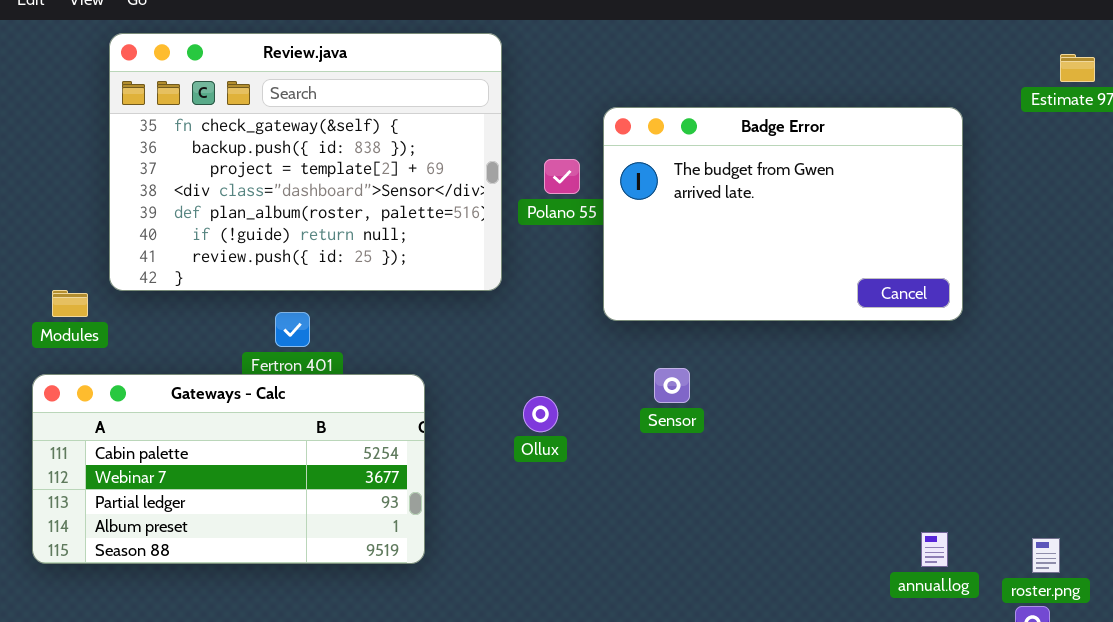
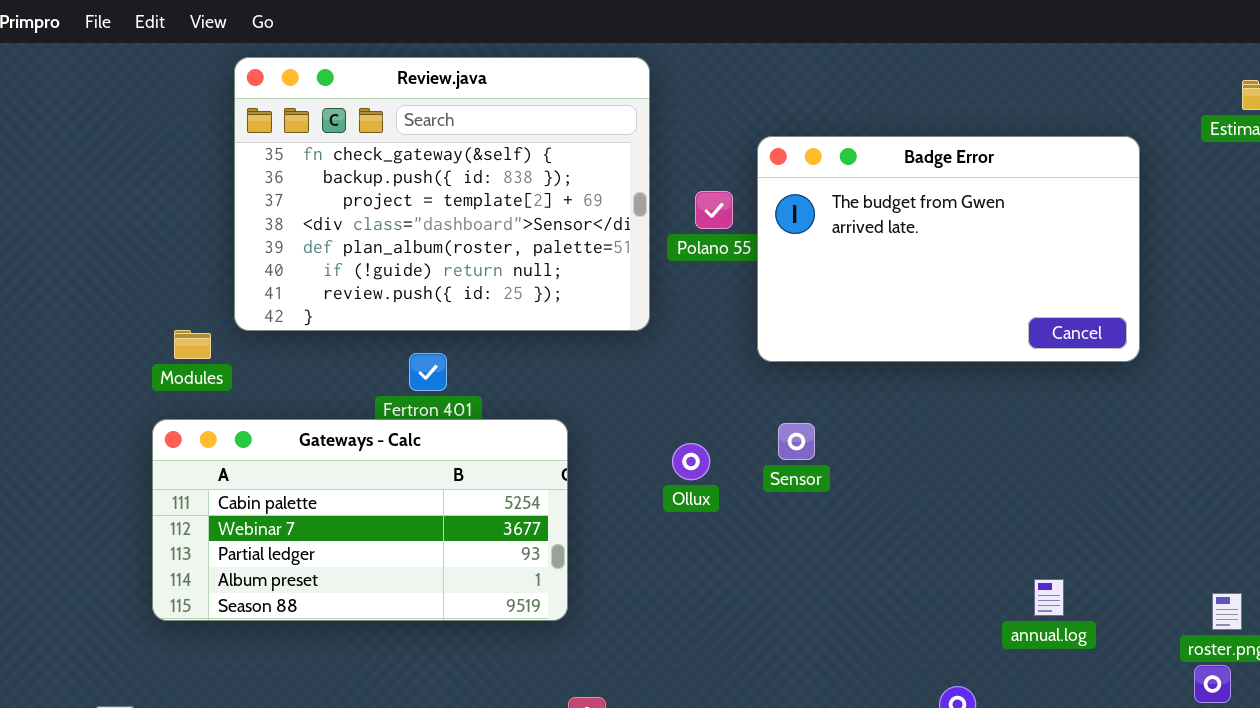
Sensor: [654,368,690,403] -> [778,423,815,460], moved
annual.log: [921,532,948,567] -> [1034,579,1064,616], moved

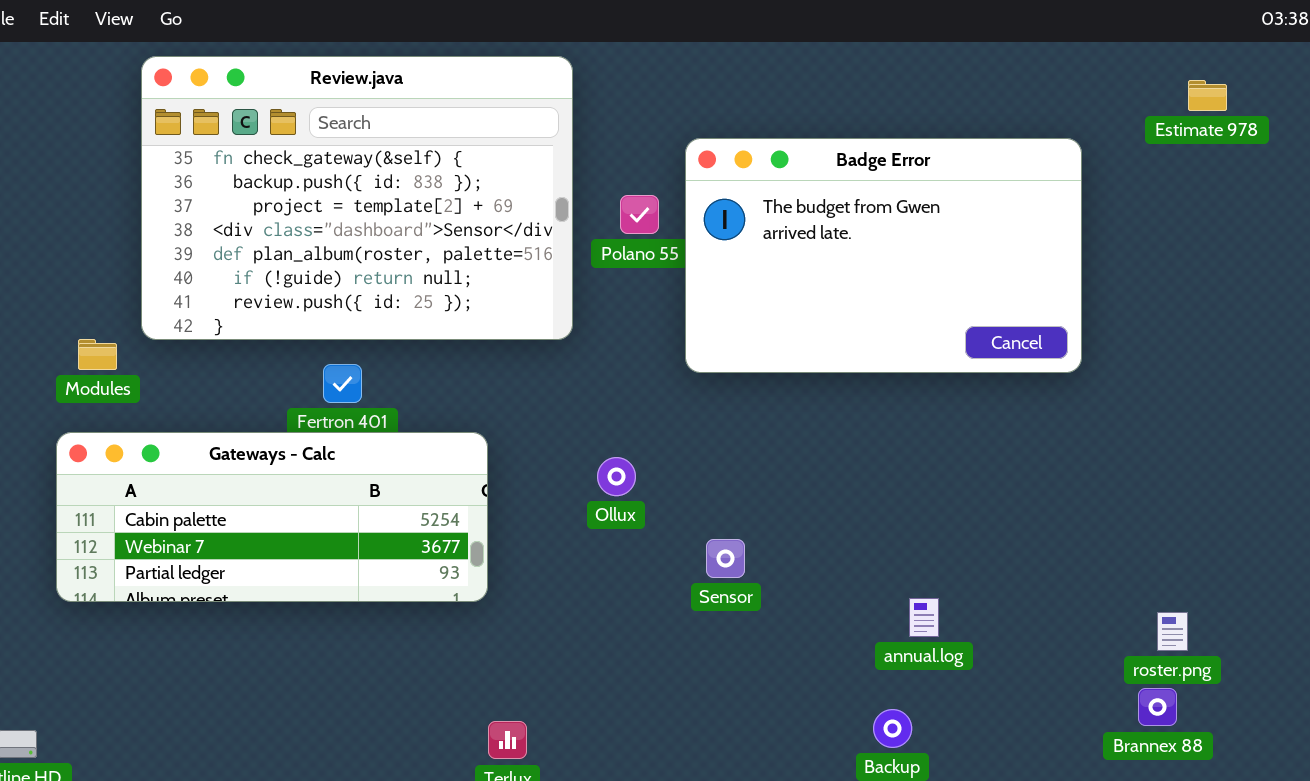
Gateways - Calc: [152,419,568,621] -> [56,432,488,602], resized
Sensor: [778,423,815,460] -> [706,539,745,578], moved
annual.log: [1034,579,1064,616] -> [909,598,939,637], moved

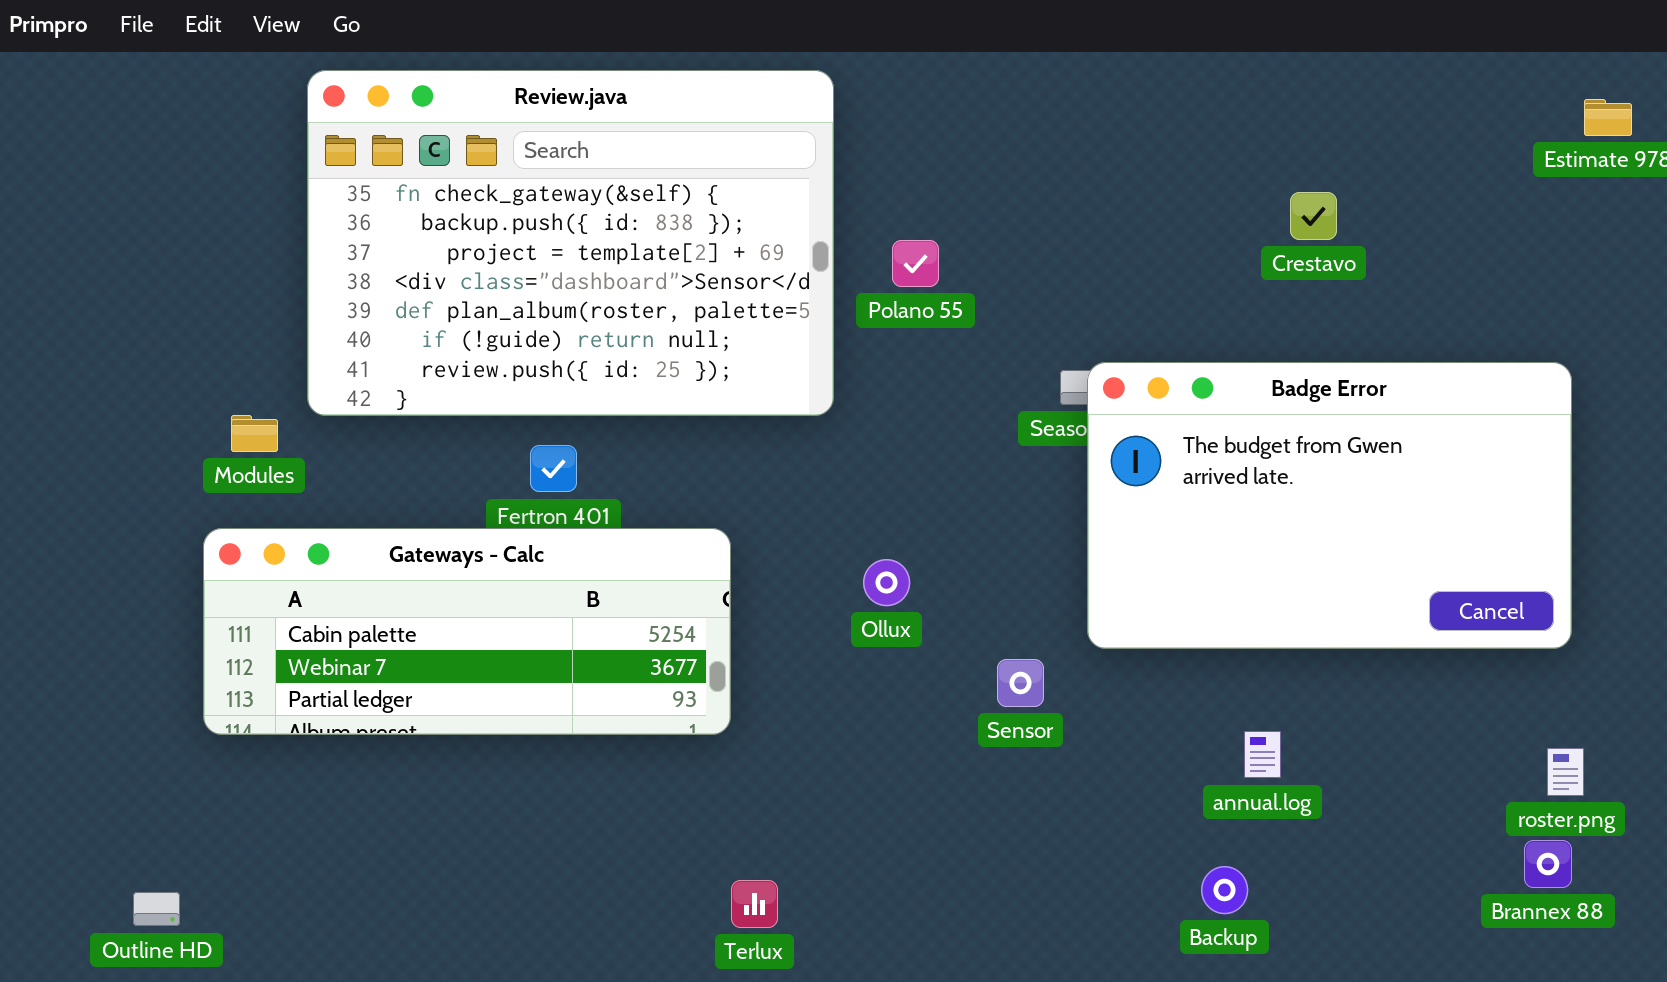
Badge Error: [685,138,1082,373] -> [1087,362,1572,649], moved

